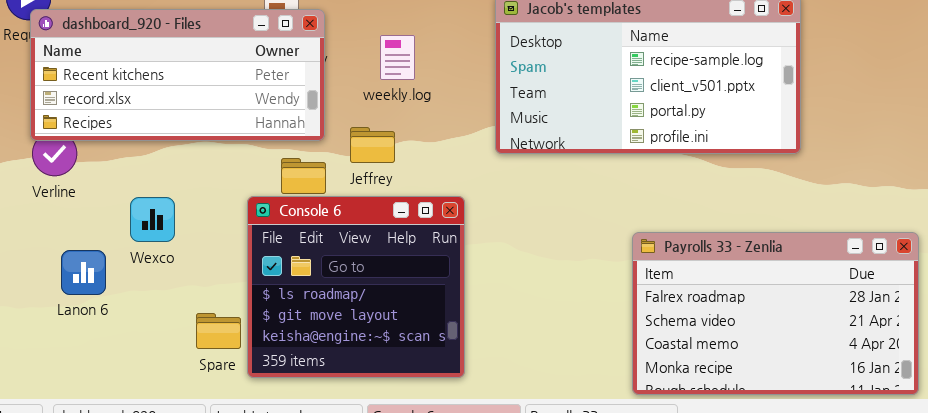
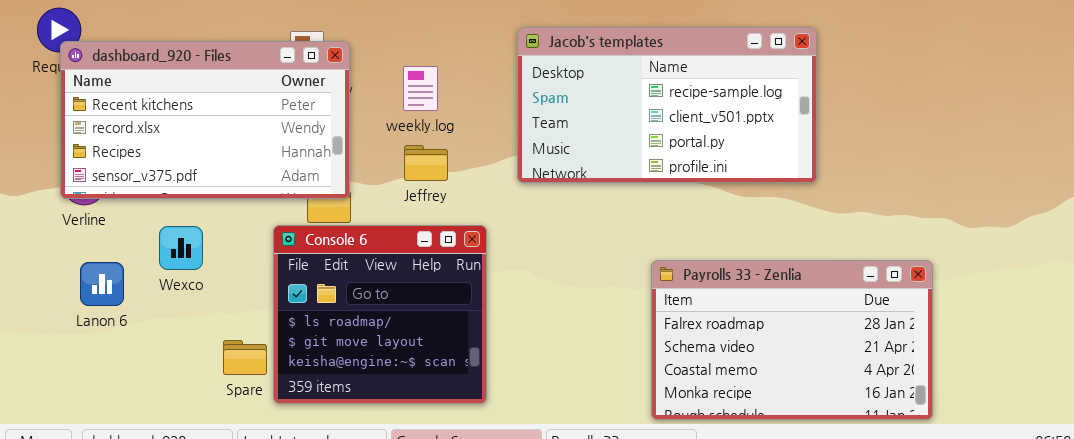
dashboard_920 - Files: [30,9,325,141] -> [60,41,350,199], resized
Jeffrey: [350,127,395,163] -> [404,145,448,181], moved
Lanon 6: [61,250,106,295] -> [80,262,124,306], moved

